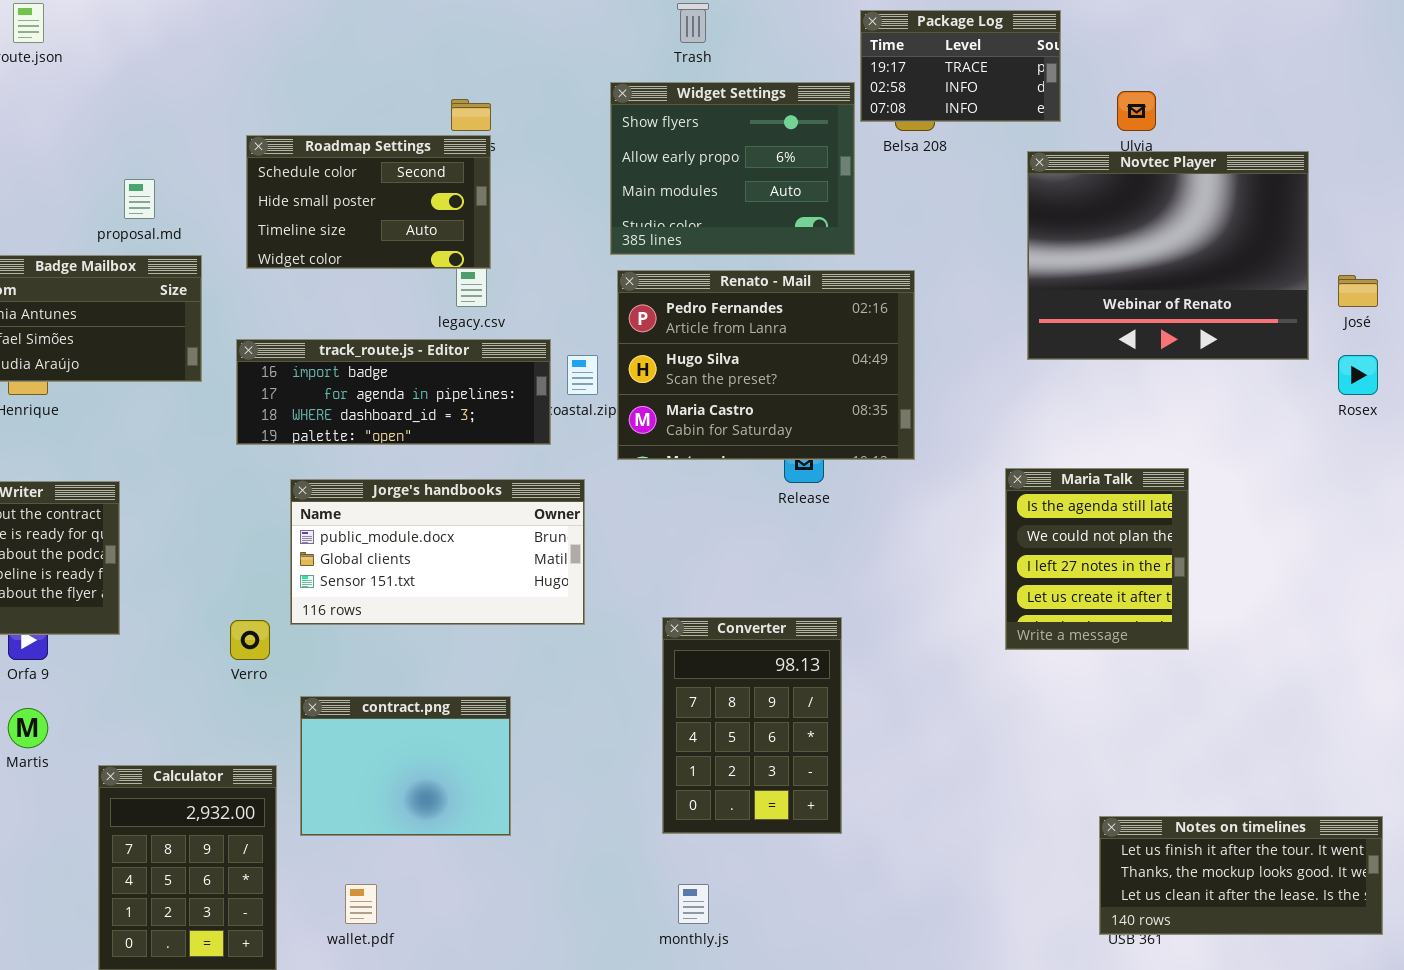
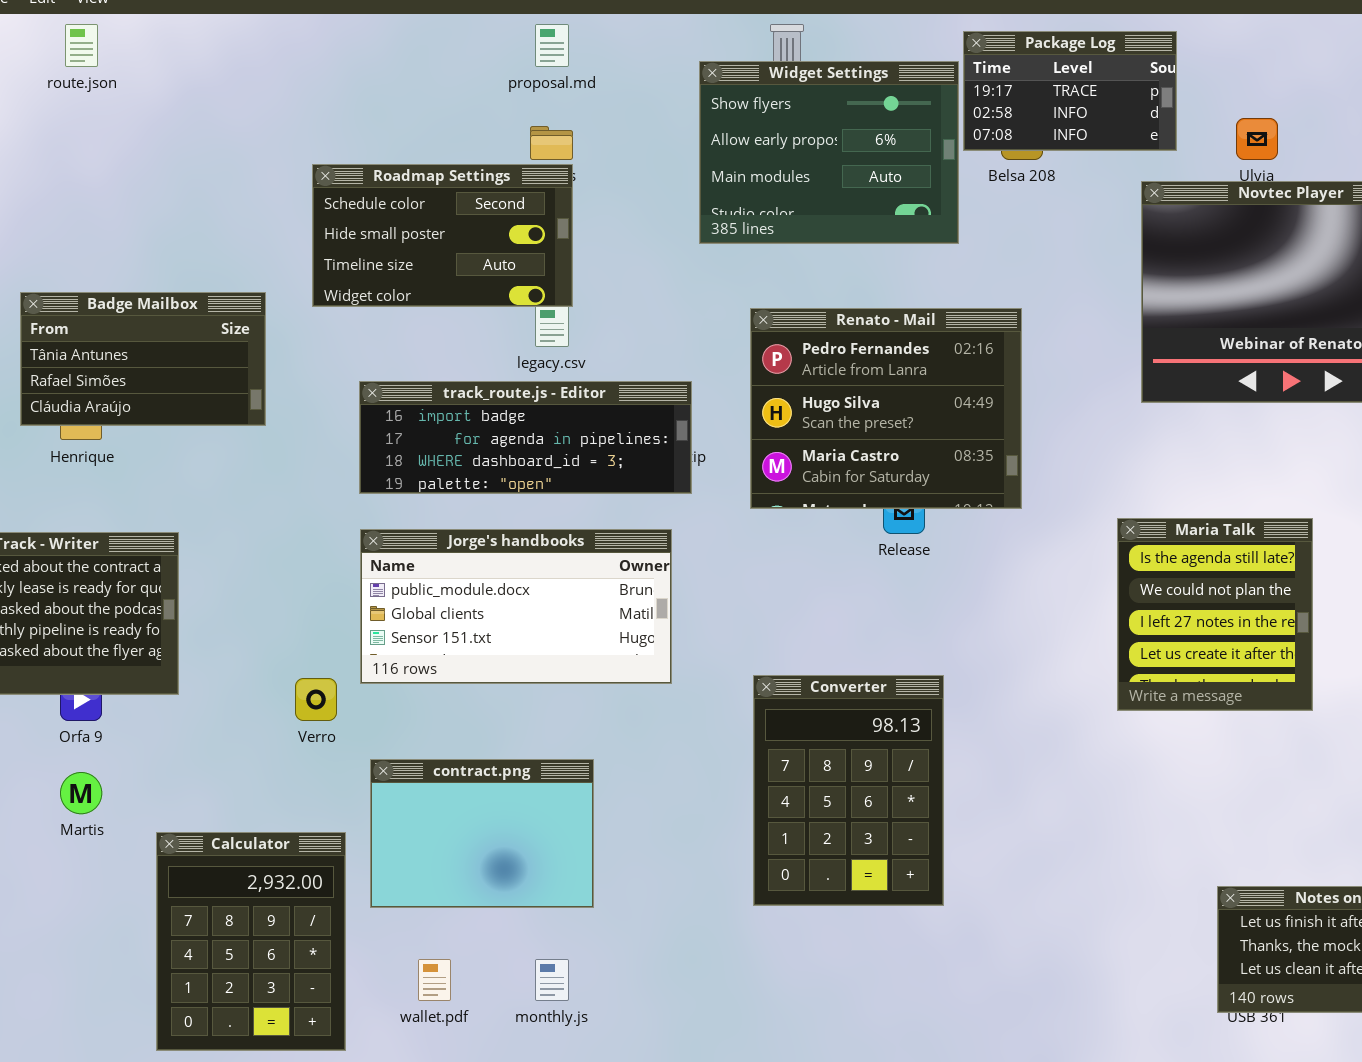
Widget Settings: [610,82,855,255] -> [699,61,959,244], moved
proposal.md: [124,179,155,219] -> [535,24,569,67], moved
Renato - Mail: [617,270,915,460] -> [750,308,1022,509], resized
track_route.js - Editor: [236,339,551,445] -> [359,381,692,494], moved
monthly.js: [678,884,709,924] -> [535,959,569,1001], moved

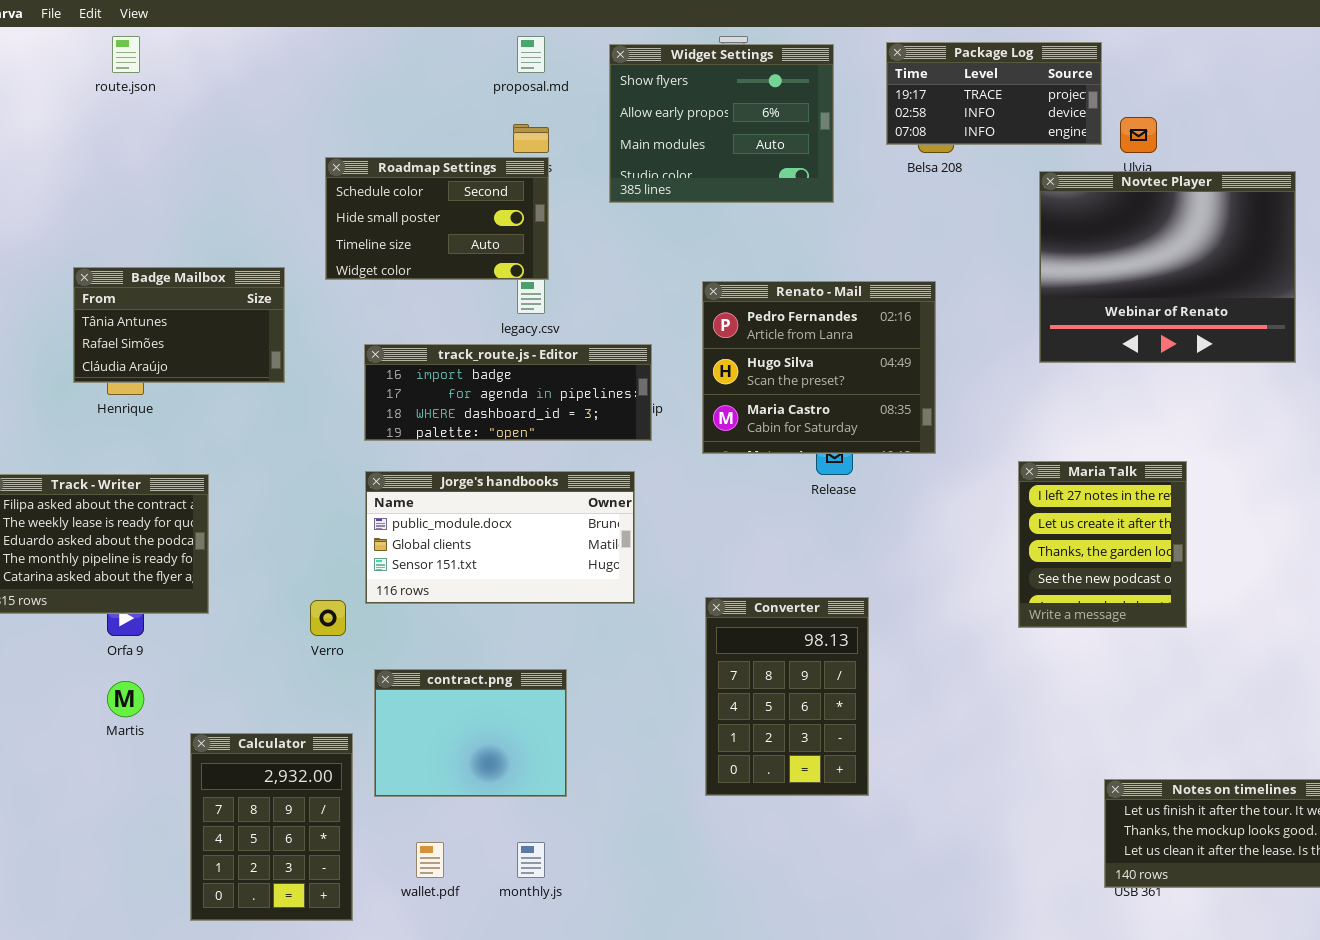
Package Log: [963,31,1177,151] -> [886,42,1102,145], resized
Widget Settings: [699,61,959,244] -> [609,44,834,203], moved
Maria Talk: [1117,518,1313,711] -> [1018,461,1187,628], scrolled down 2 rows

